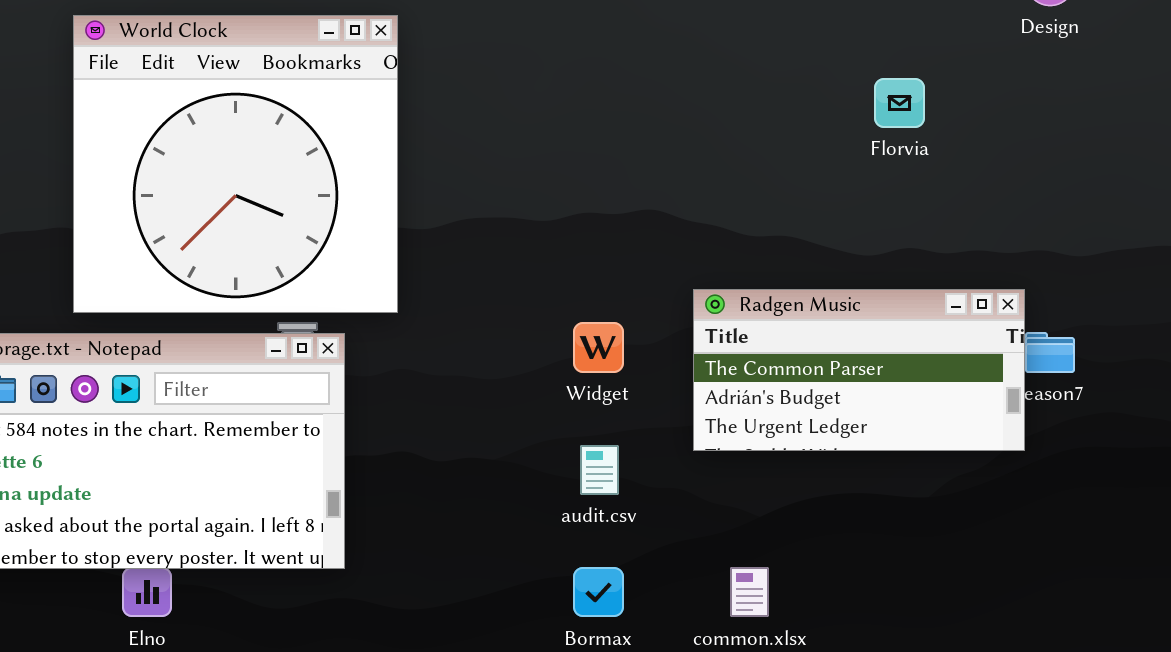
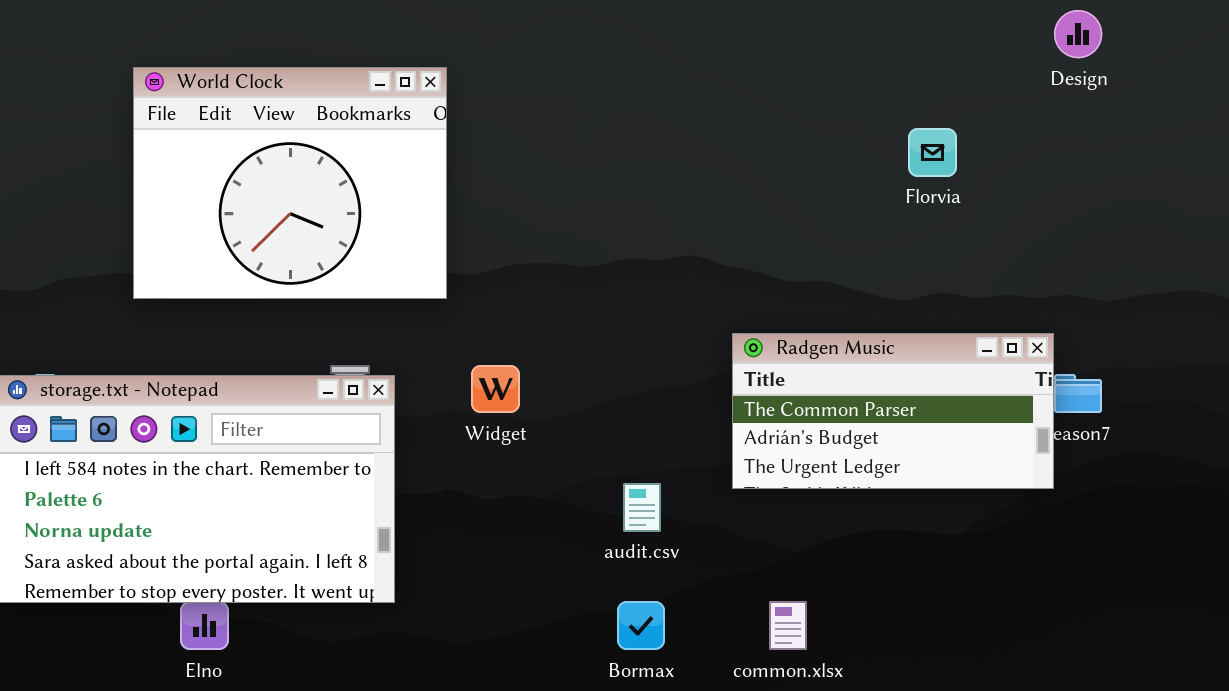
World Clock: [73,15,398,313] -> [133,67,447,299], resized
Widget: [573,322,624,373] -> [471,365,520,413], moved

